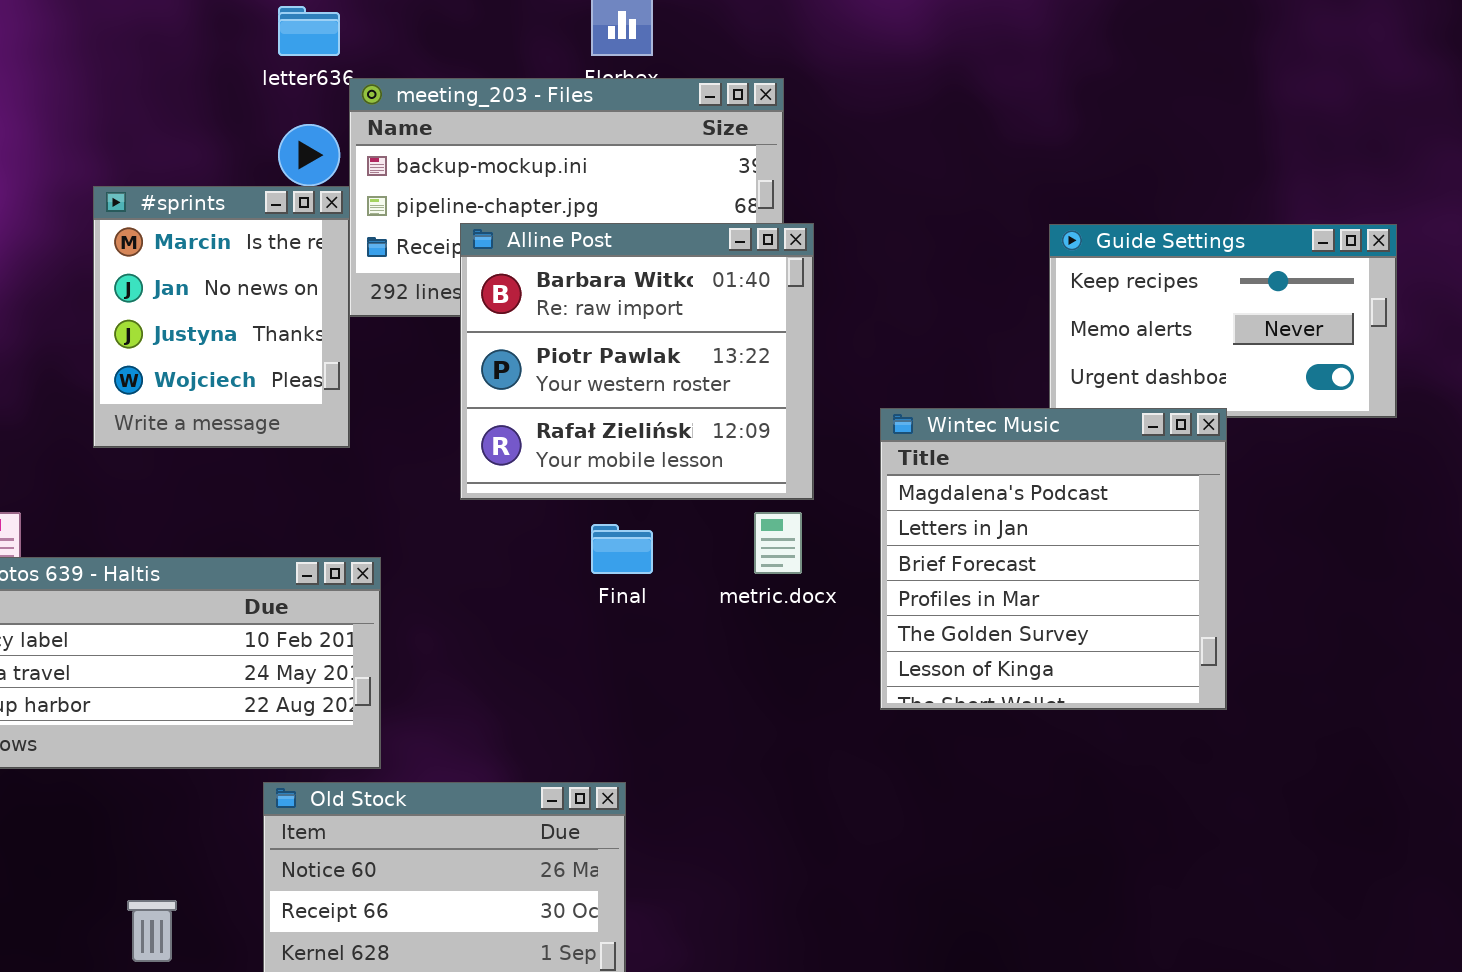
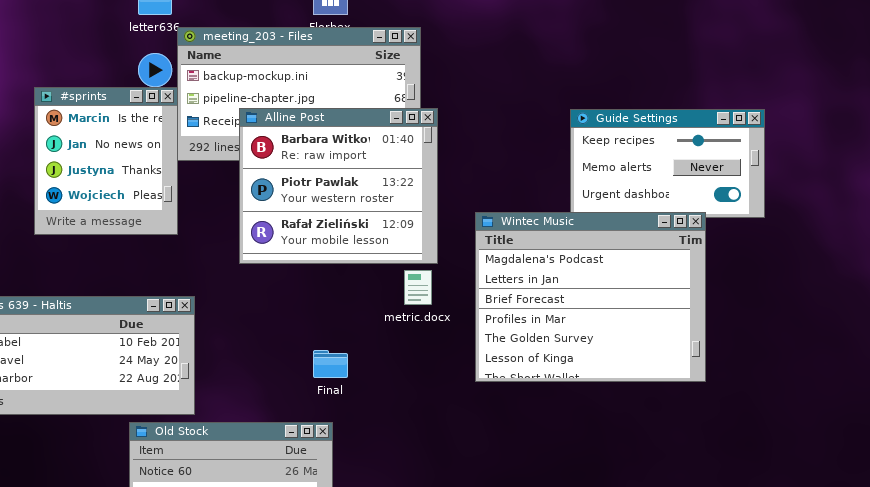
Wintec Music: [880,408,1227,710] -> [475,212,706,382], resized
Final: [591,524,653,574] -> [313,350,348,378], moved

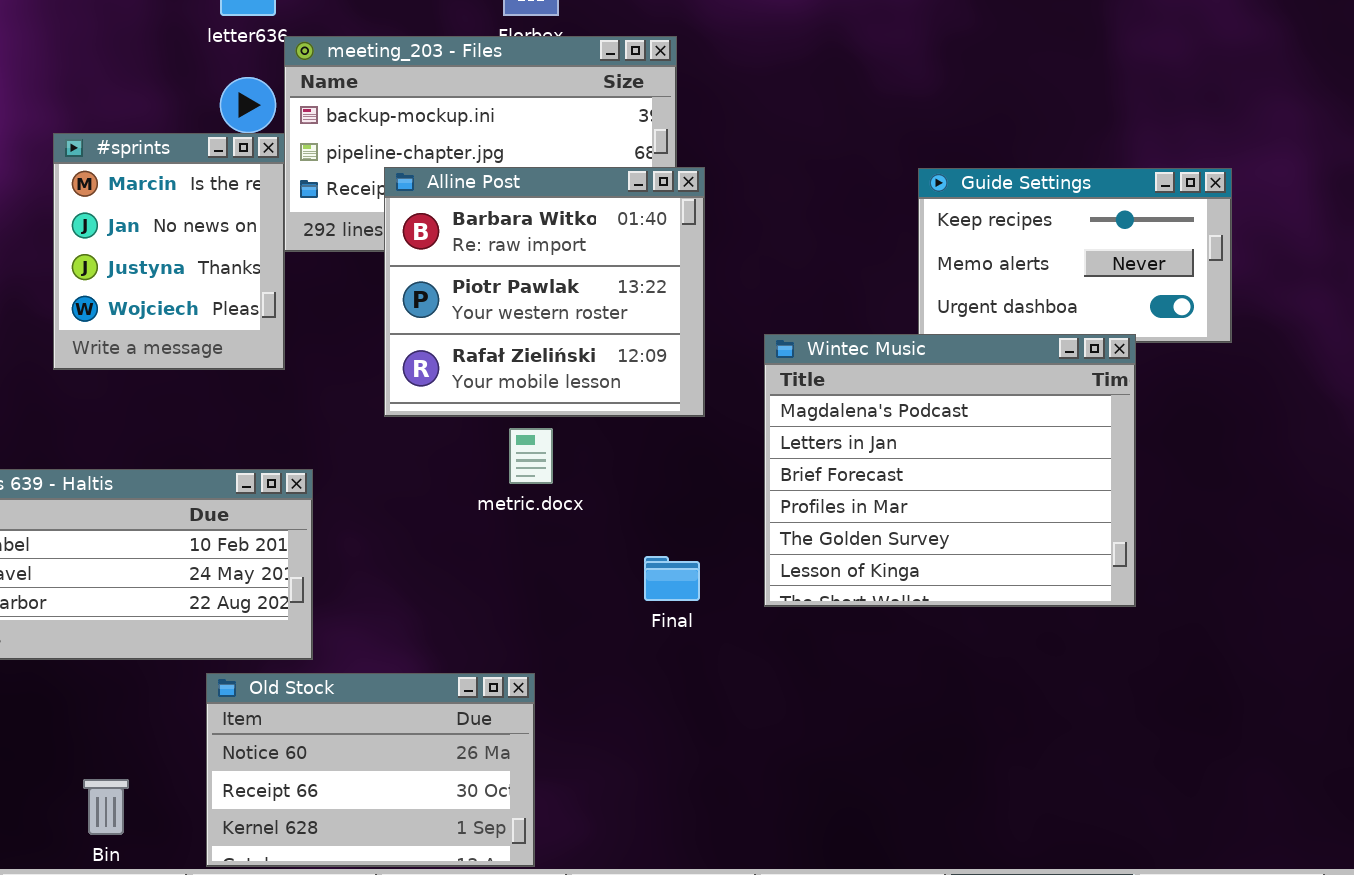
metric.docx: [404,270,432,305] -> [509,428,553,484], moved
Final: [313,350,348,378] -> [644,556,700,601], moved

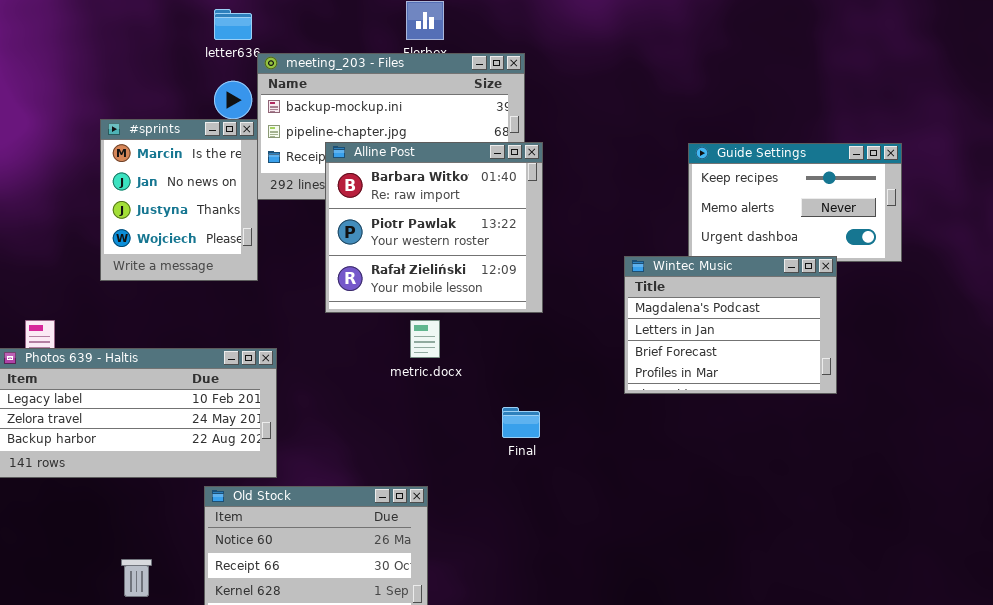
Wintec Music: [764,334,1136,607] -> [624,256,837,394], resized

